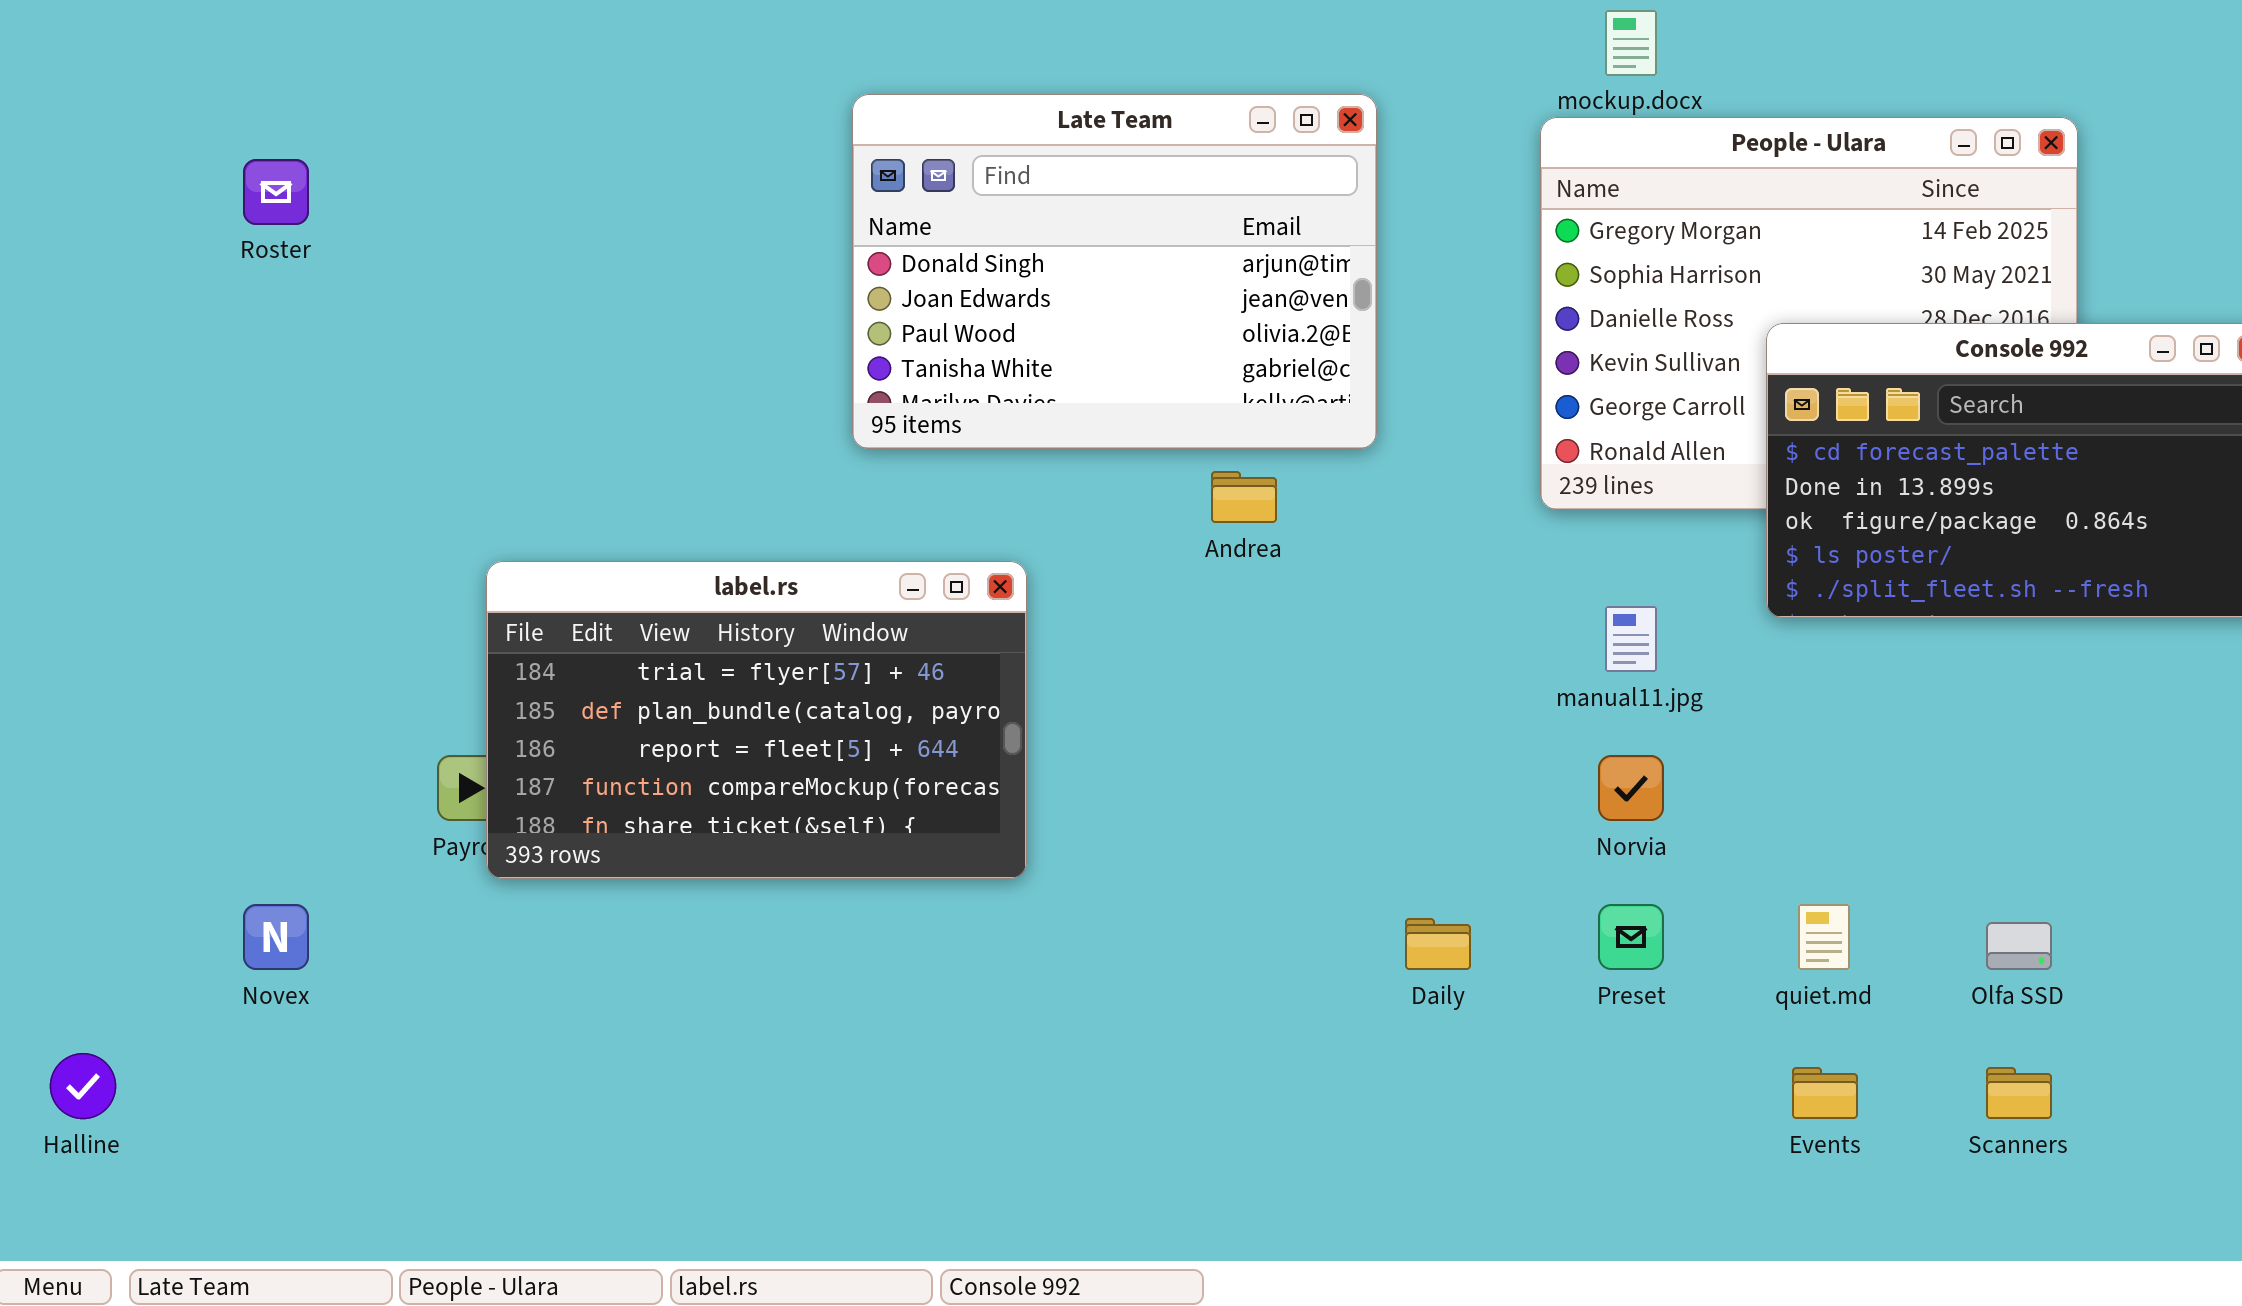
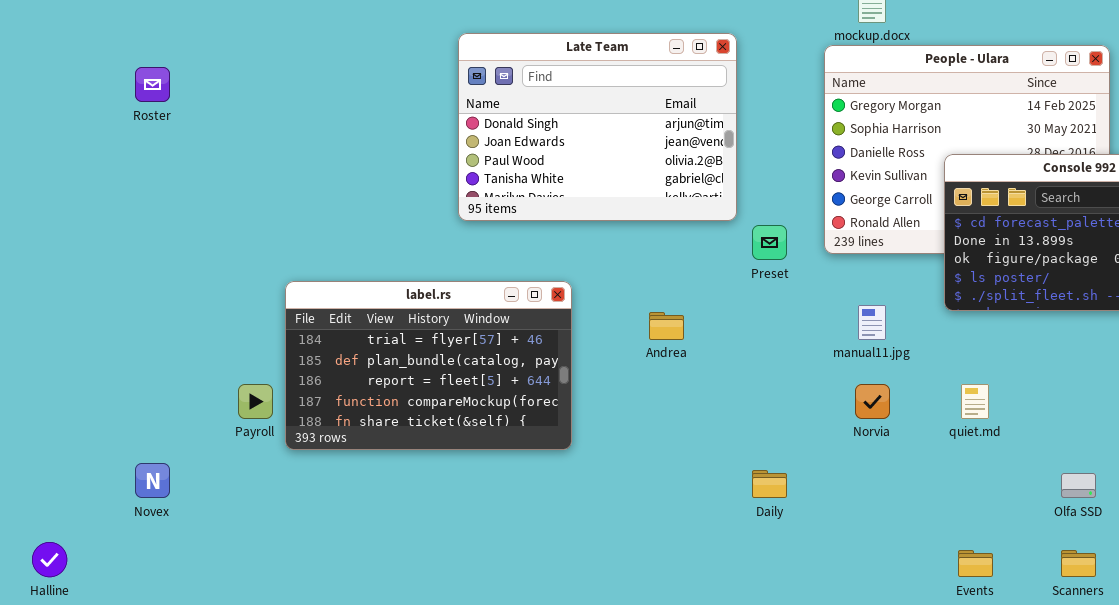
Andrea: [1211,471,1277,523] -> [649,312,684,340], moved
label.rs: [486,561,1027,879] -> [285,281,572,450], moved
Preset: [1598,904,1664,970] -> [752,225,787,260], moved
quiet.md: [1798,904,1850,970] -> [961,384,989,419], moved

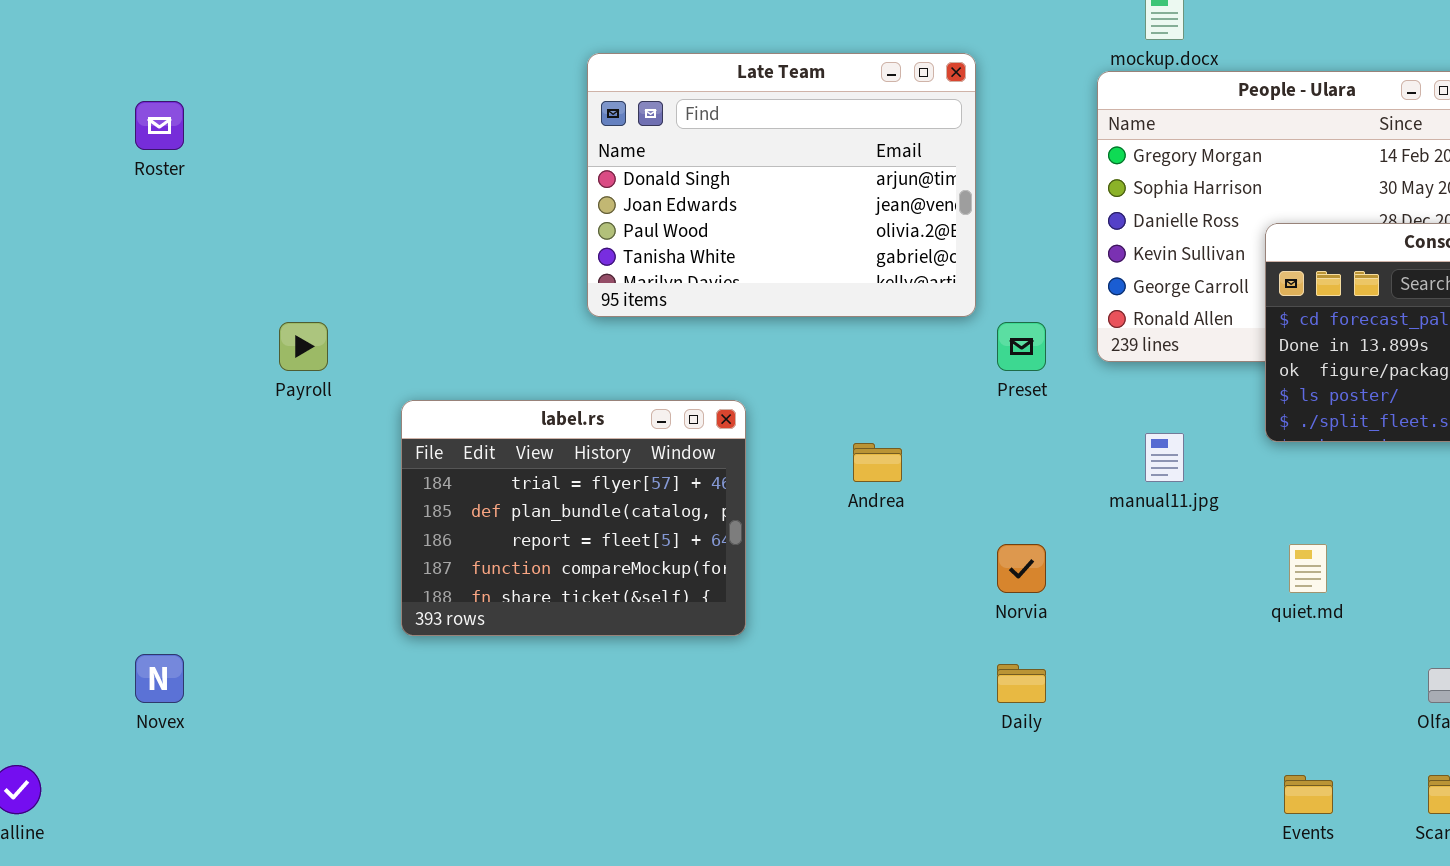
label.rs: [285,281,572,450] -> [401,400,746,636], resized
Payroll: [238,384,273,419] -> [279,322,328,371], moved
Norvia: [855,384,890,419] -> [997,544,1046,593], moved

